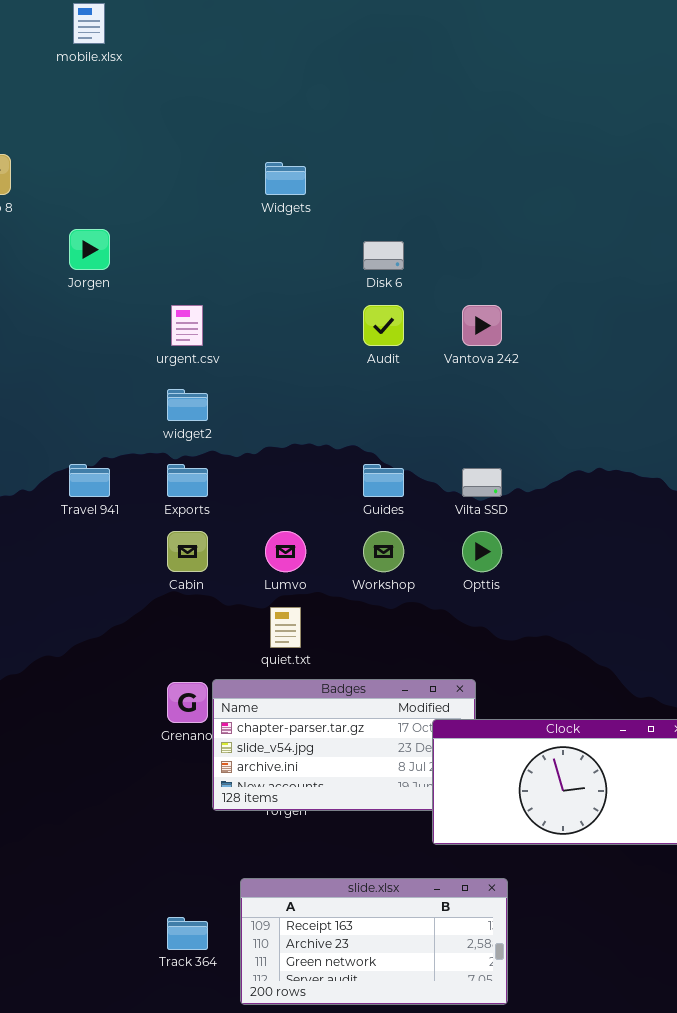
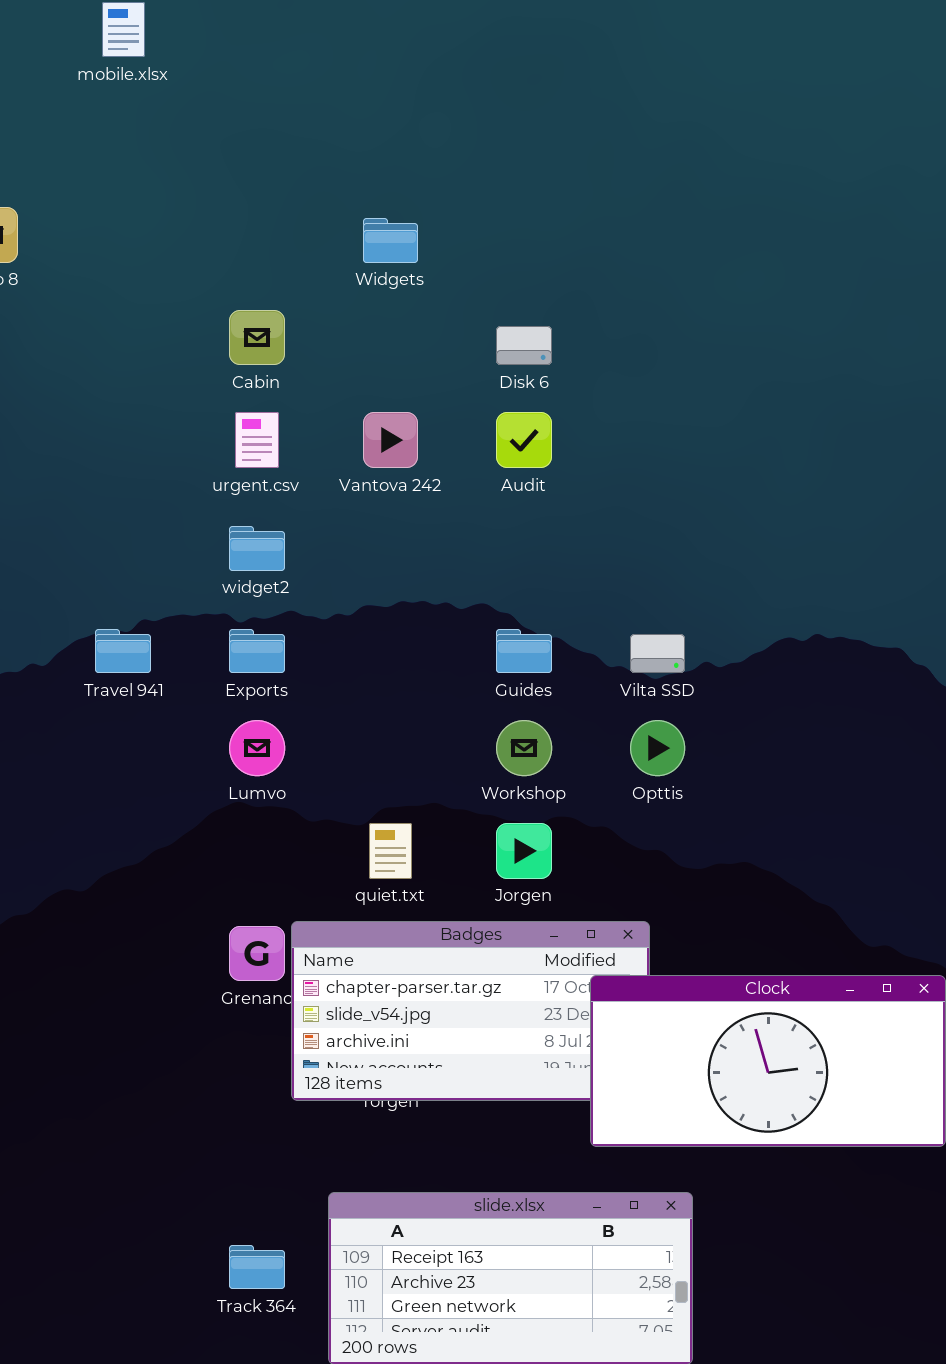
Jorgen: [69,229,110,270] -> [496,823,552,879], moved
Vantova 242: [462,305,502,346] -> [363,412,418,468], moved
Cabin: [167,531,208,572] -> [229,310,285,365], moved
Lumvo: [265,531,306,572] -> [229,720,285,776], moved

